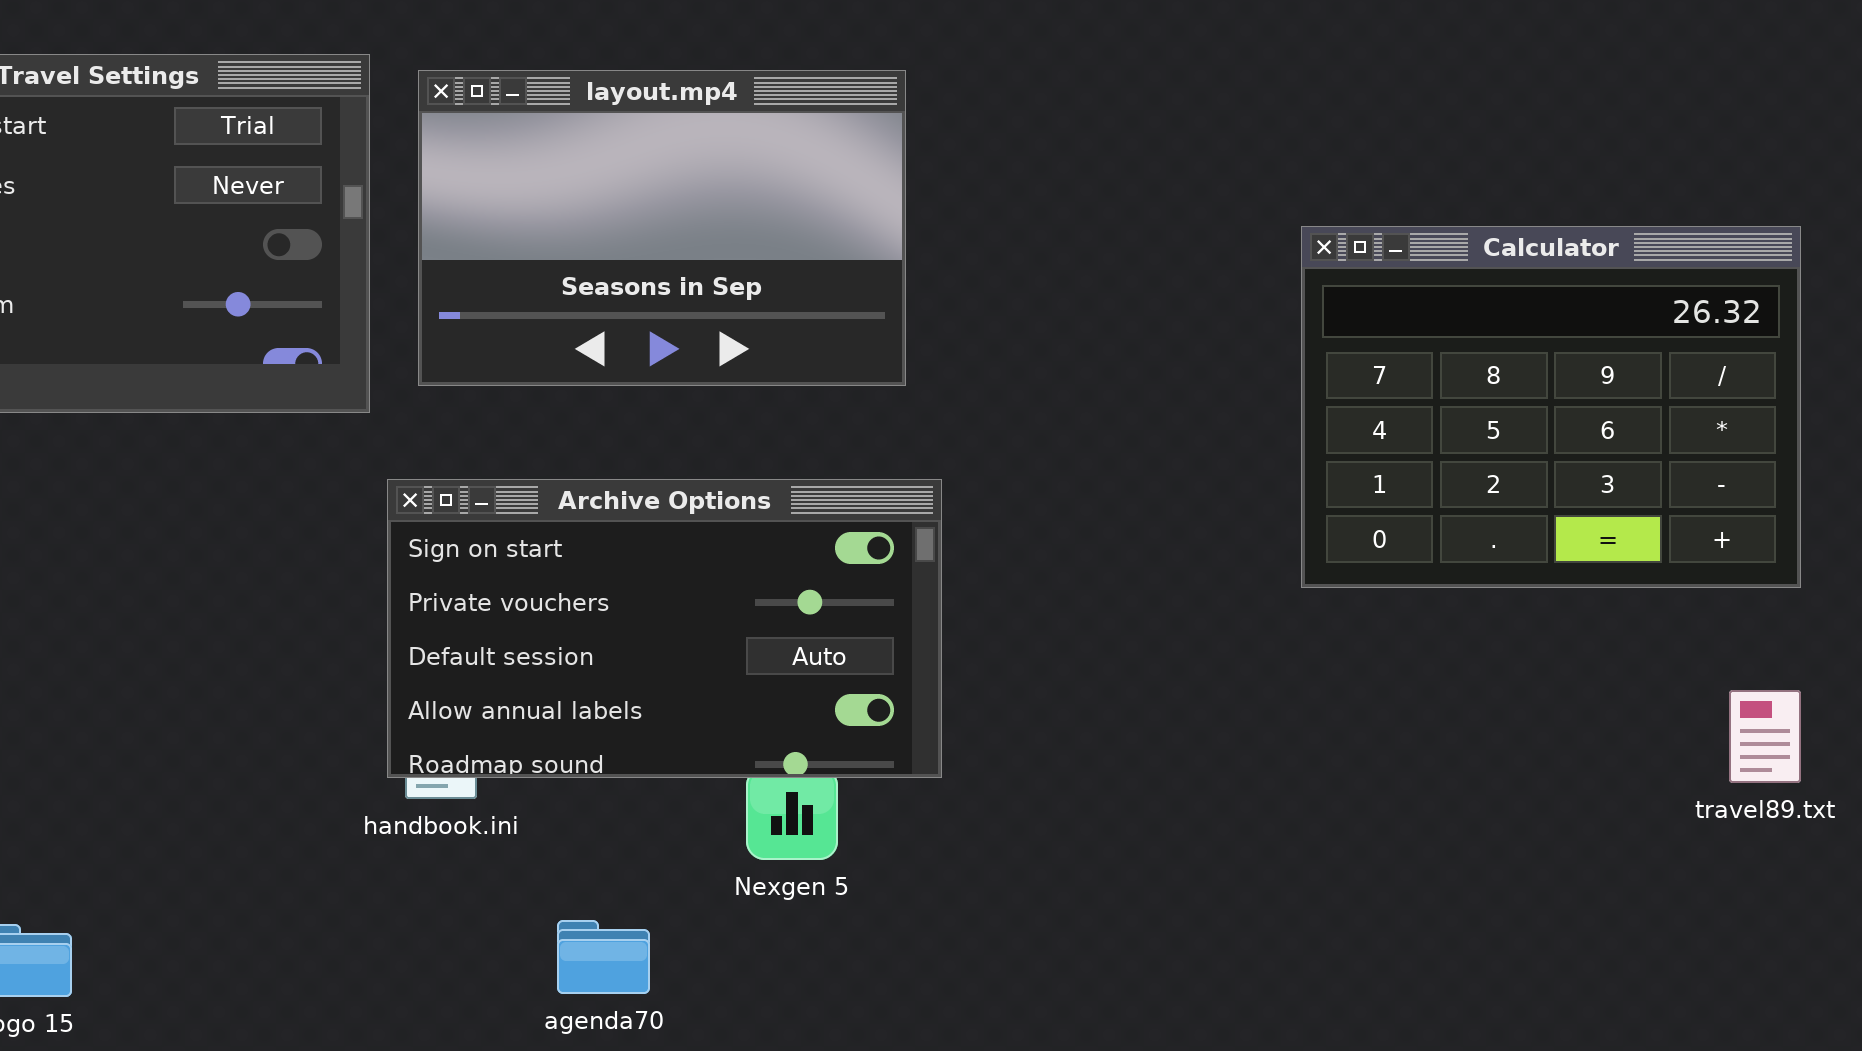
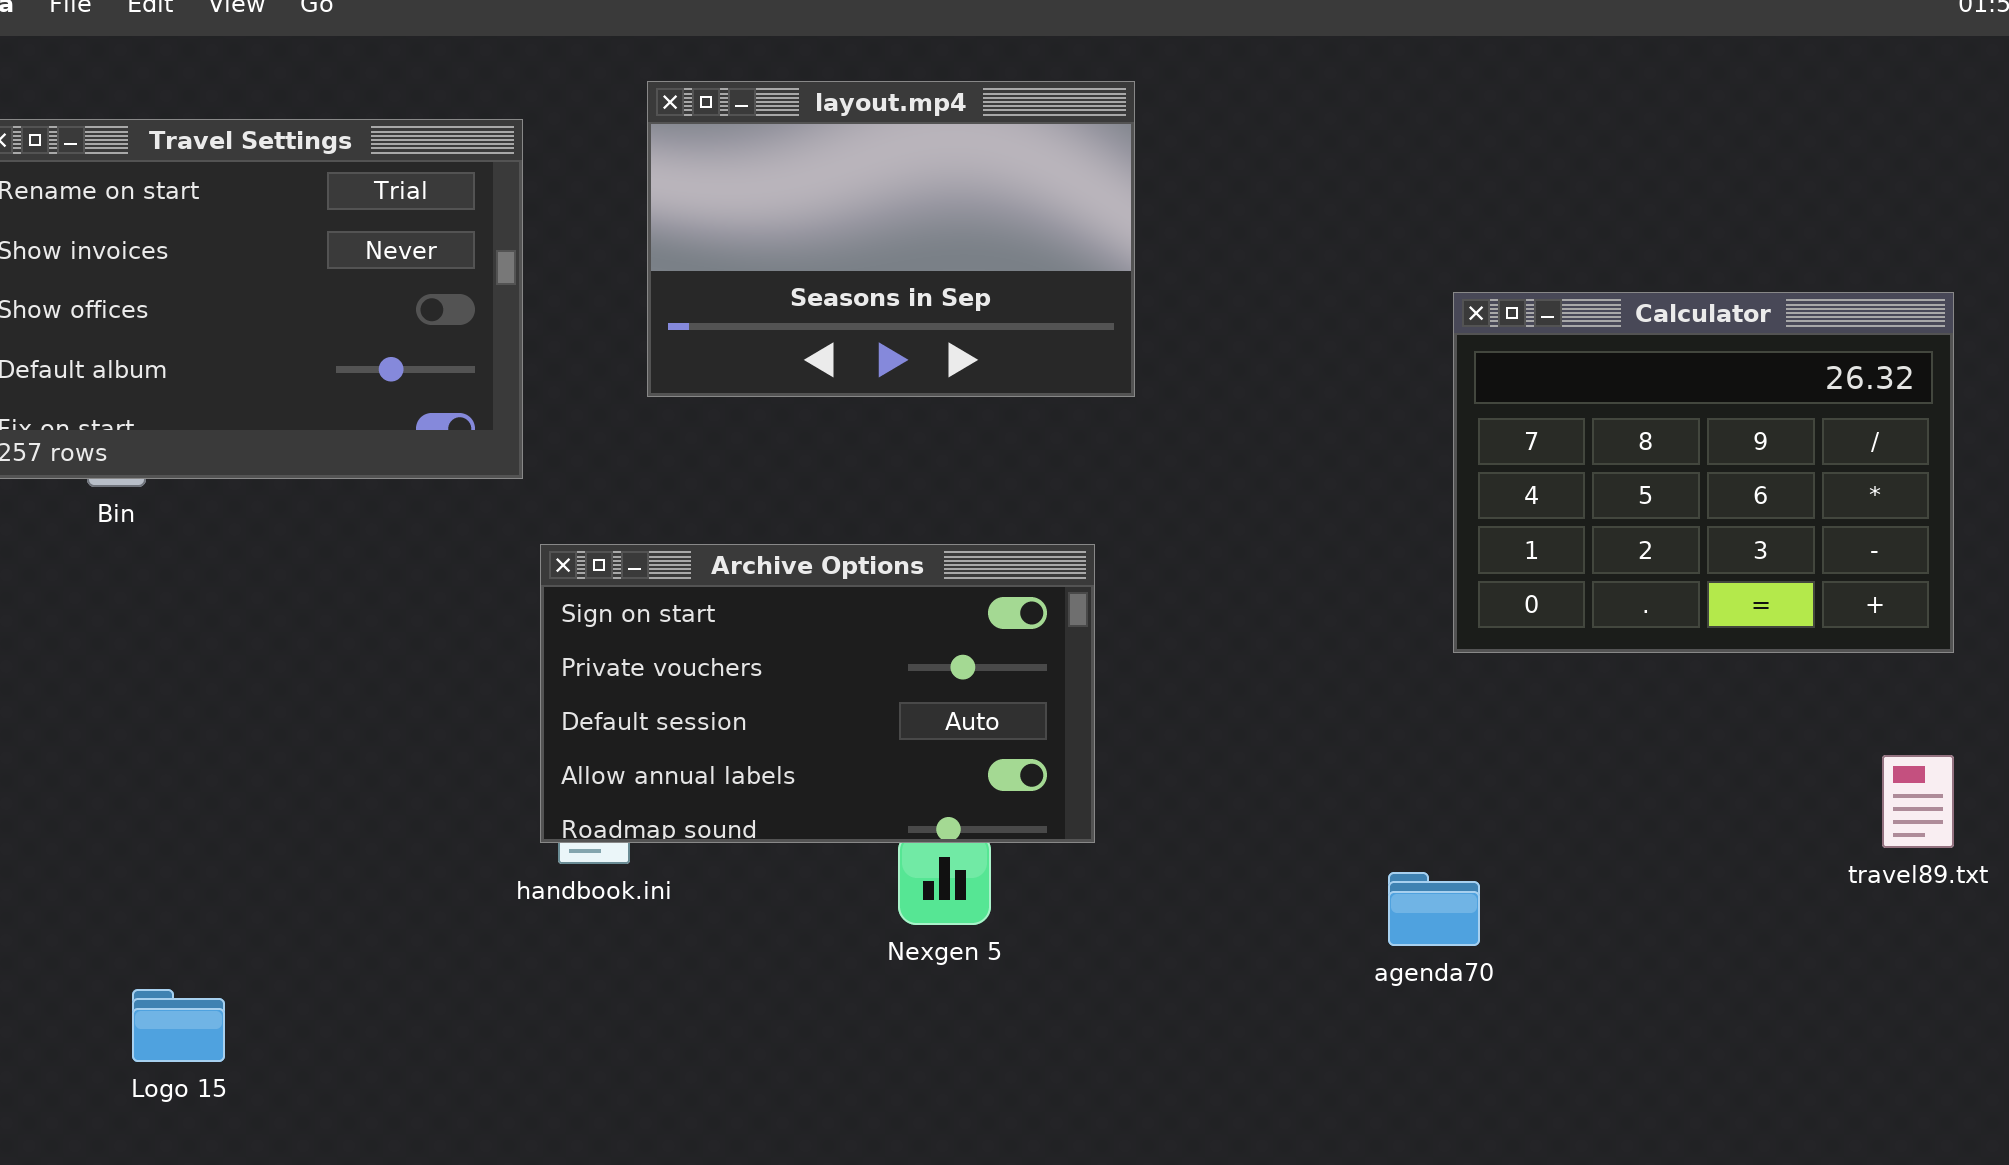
layout.mp4: [418,70,906,386] -> [647,81,1135,397], moved
agenda70: [557,920,650,994] -> [1388,872,1480,946], moved

